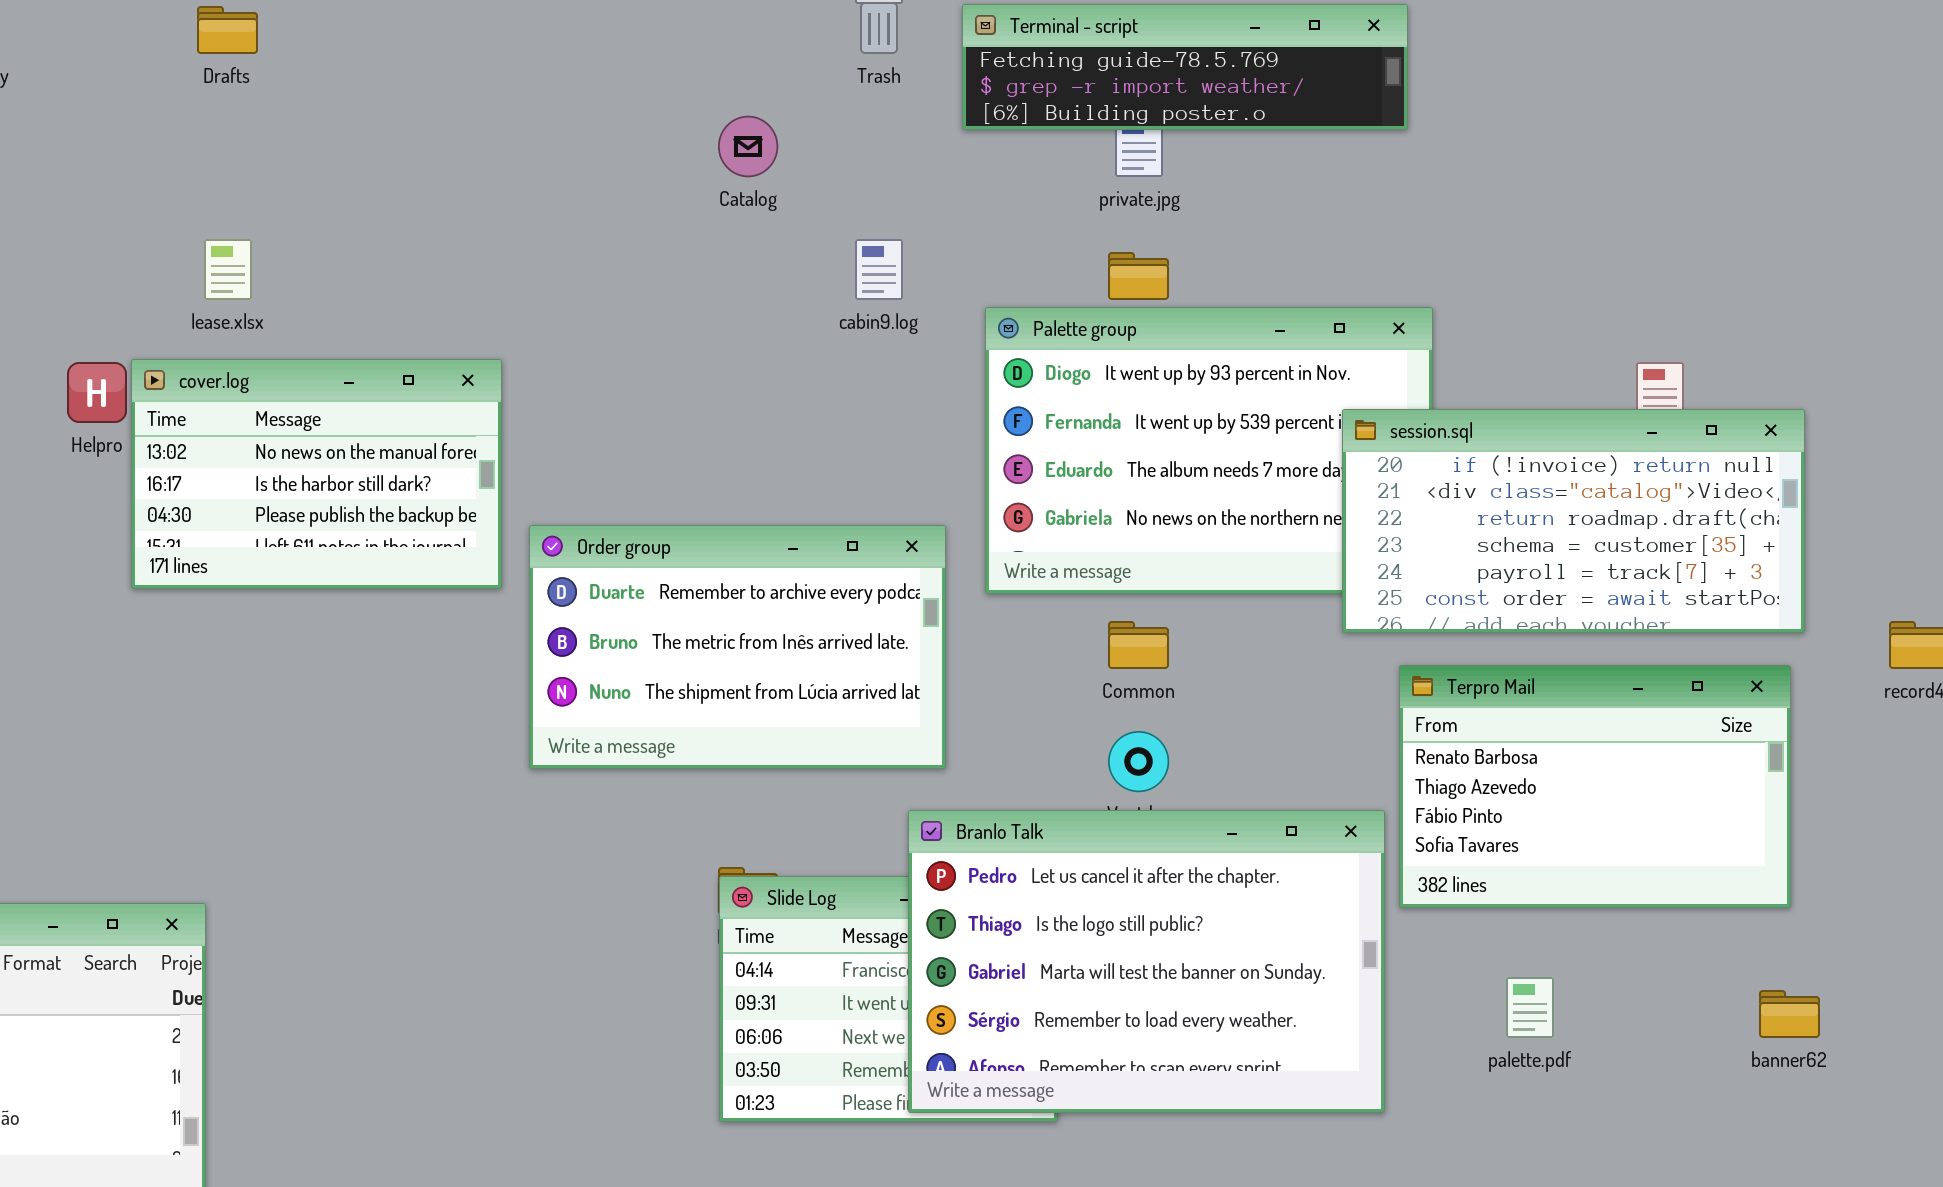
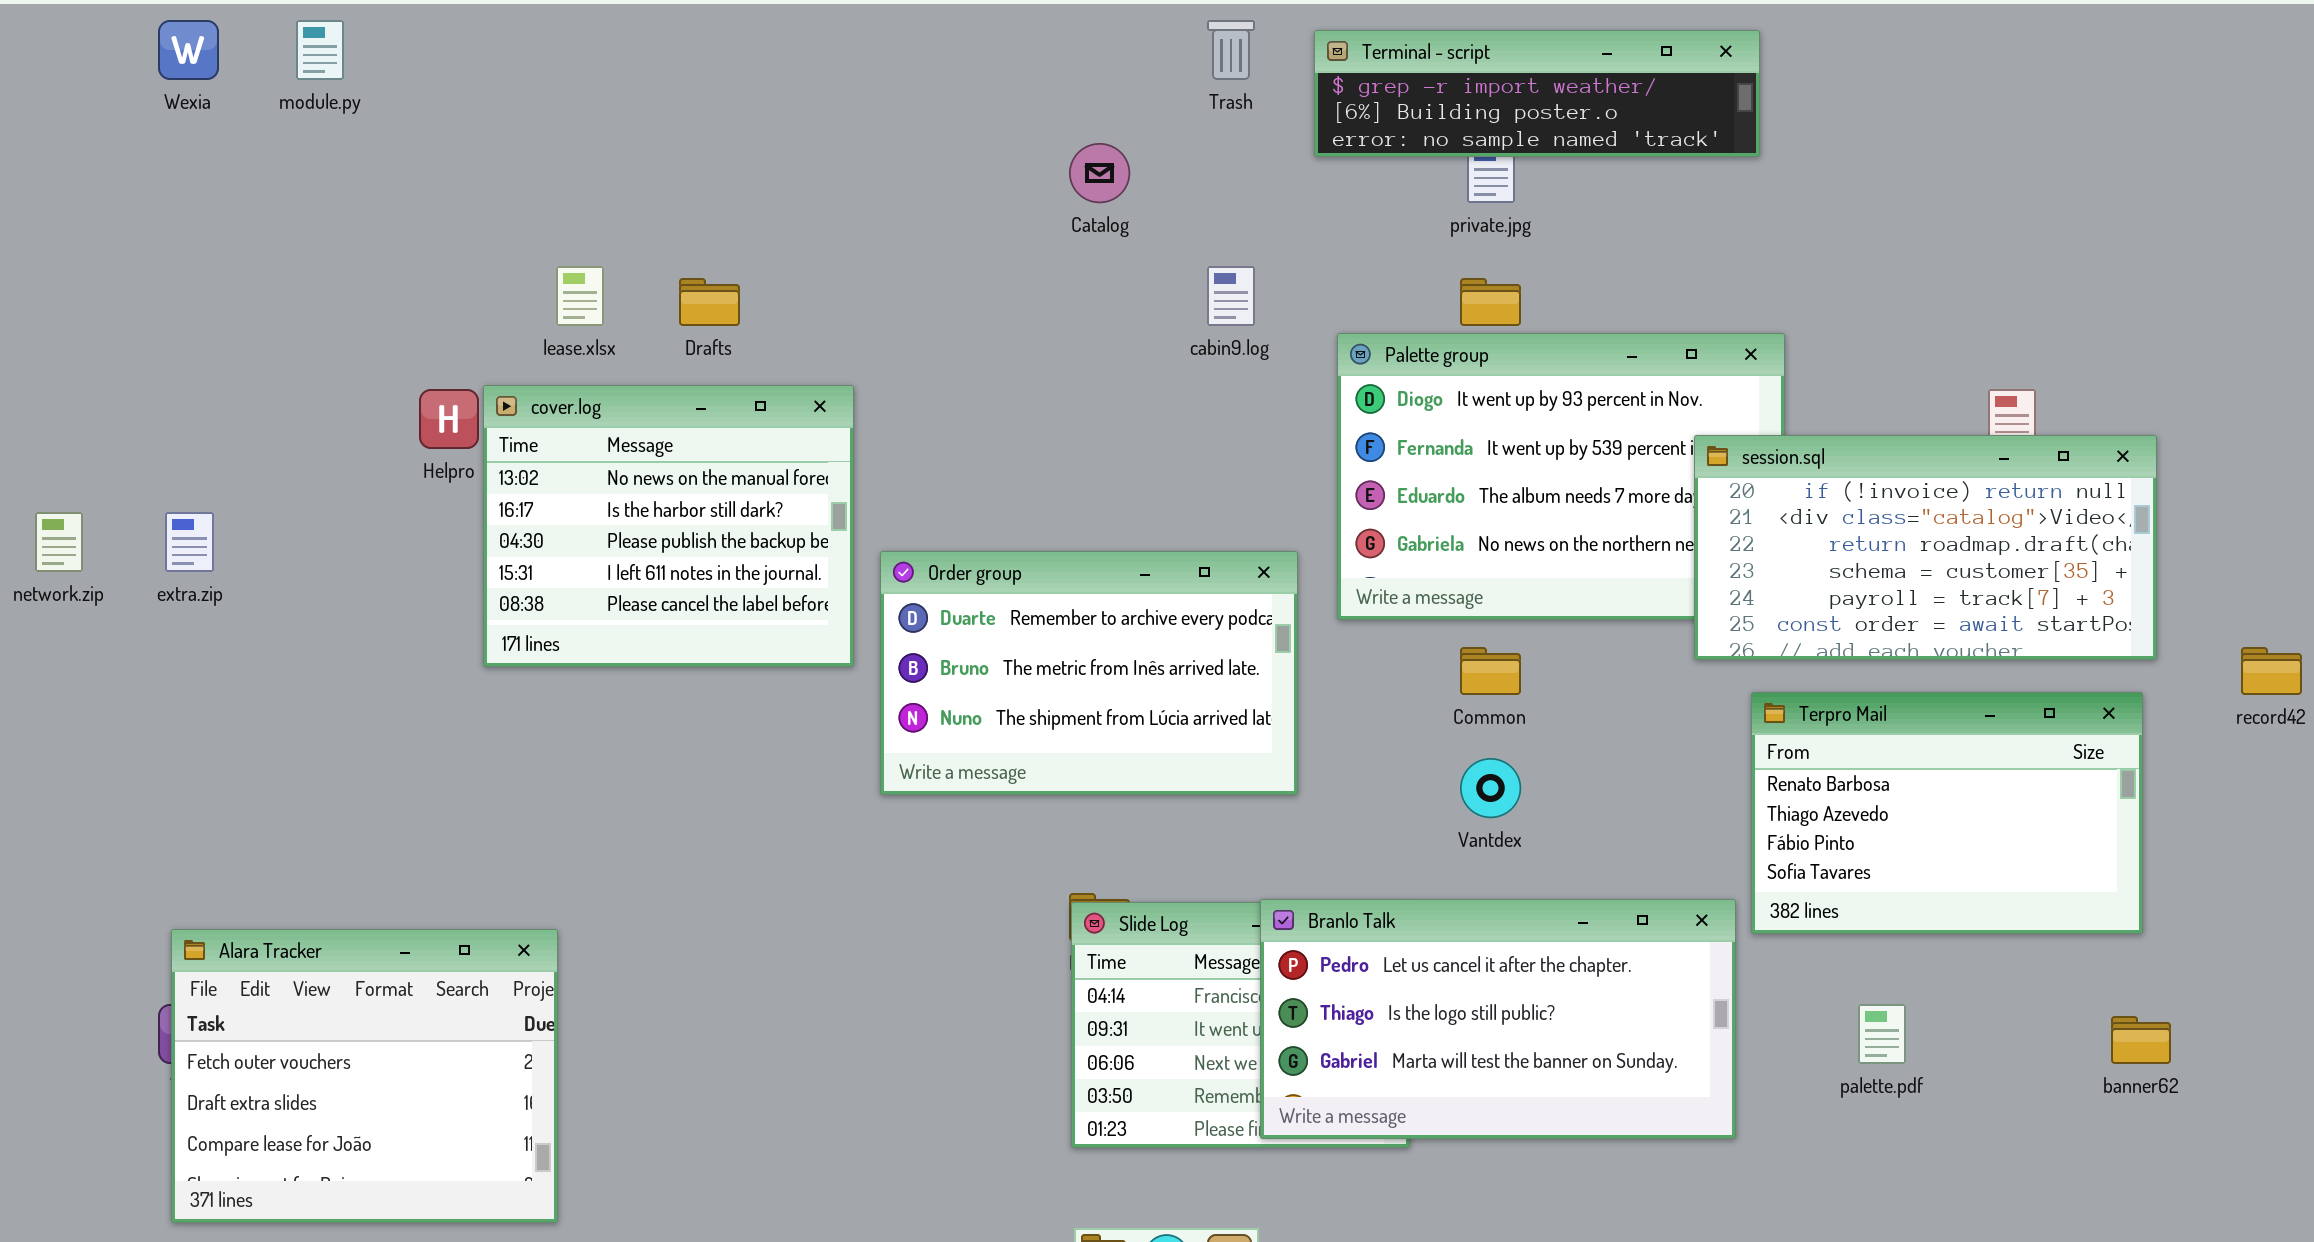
Terminal - script: [962,4,1408,130] -> [1314,30,1760,157], scrolled down 1 row
Drafts: [197,6,258,54] -> [679,278,740,326], moved
cover.log: [131,359,502,589] -> [483,385,854,667], resized
Branlo Talk: [908,810,1385,1113] -> [1260,899,1736,1139], resized

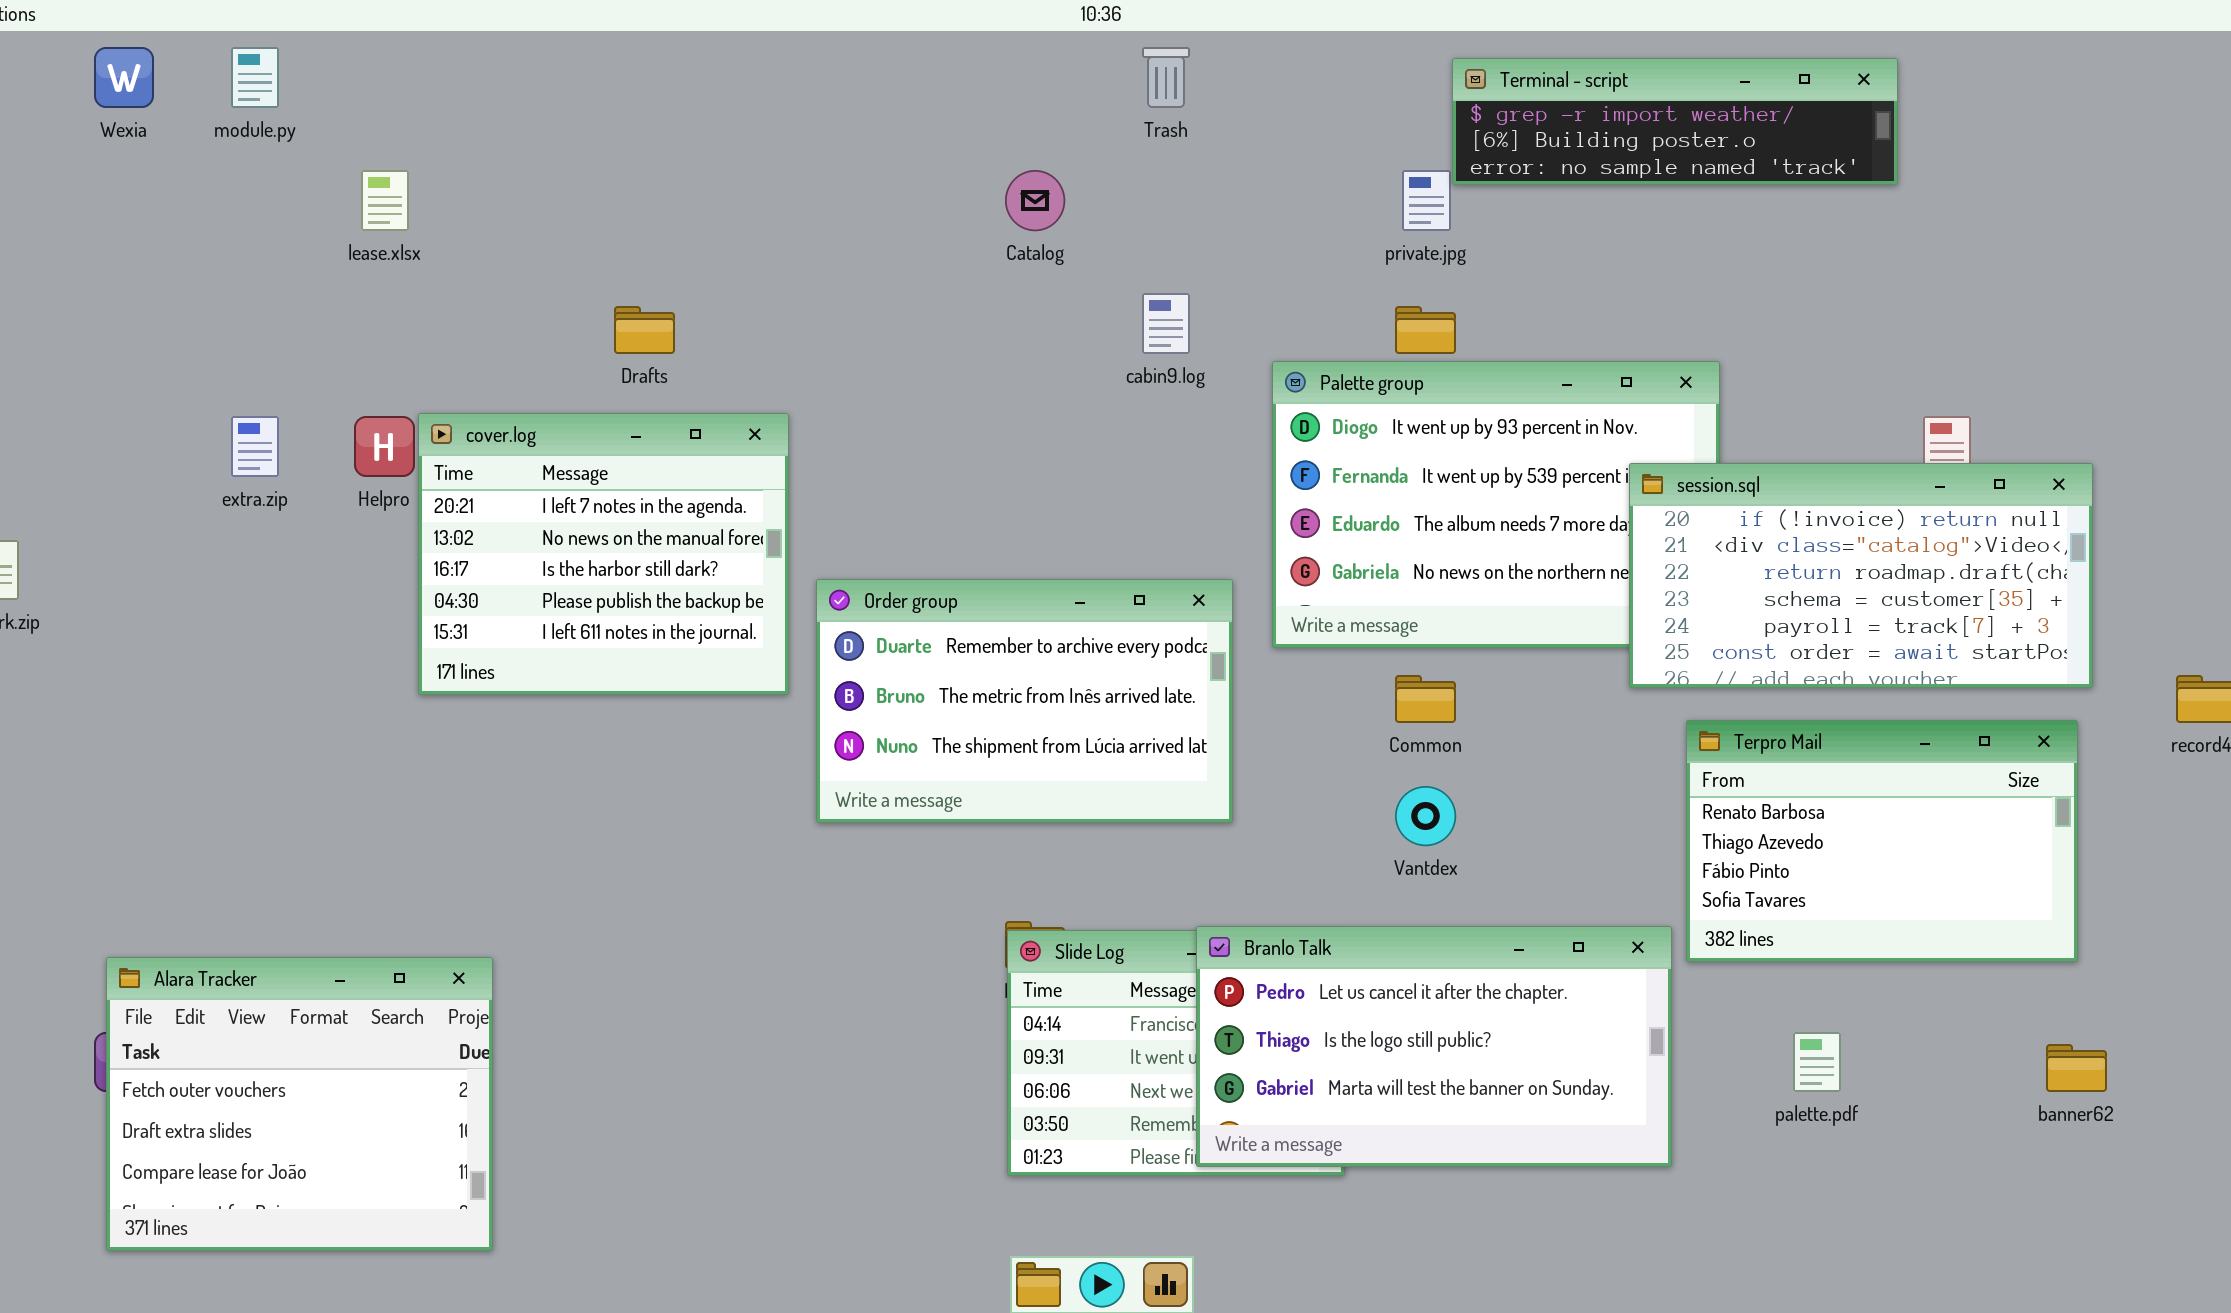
Terminal - script: [1314,30,1760,157] -> [1452,58,1898,185], moved
lease.xlsx: [556,266,604,326] -> [361,170,409,231], moved
cover.log: [483,385,854,667] -> [418,413,789,695], scrolled up 1 row
extra.zip: [165,512,214,572] -> [231,416,279,477], moved

